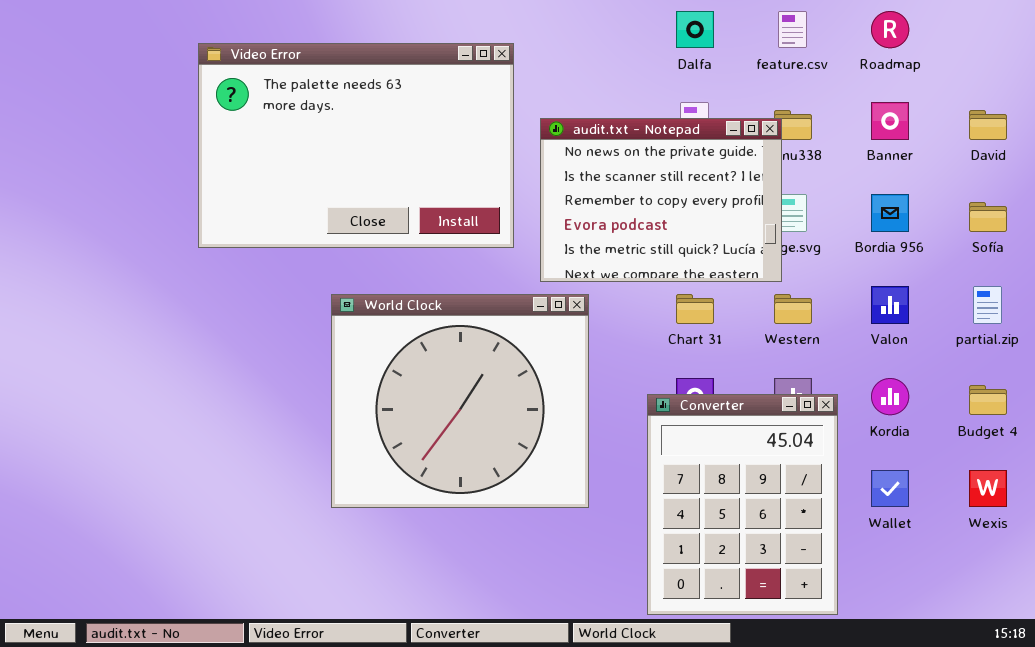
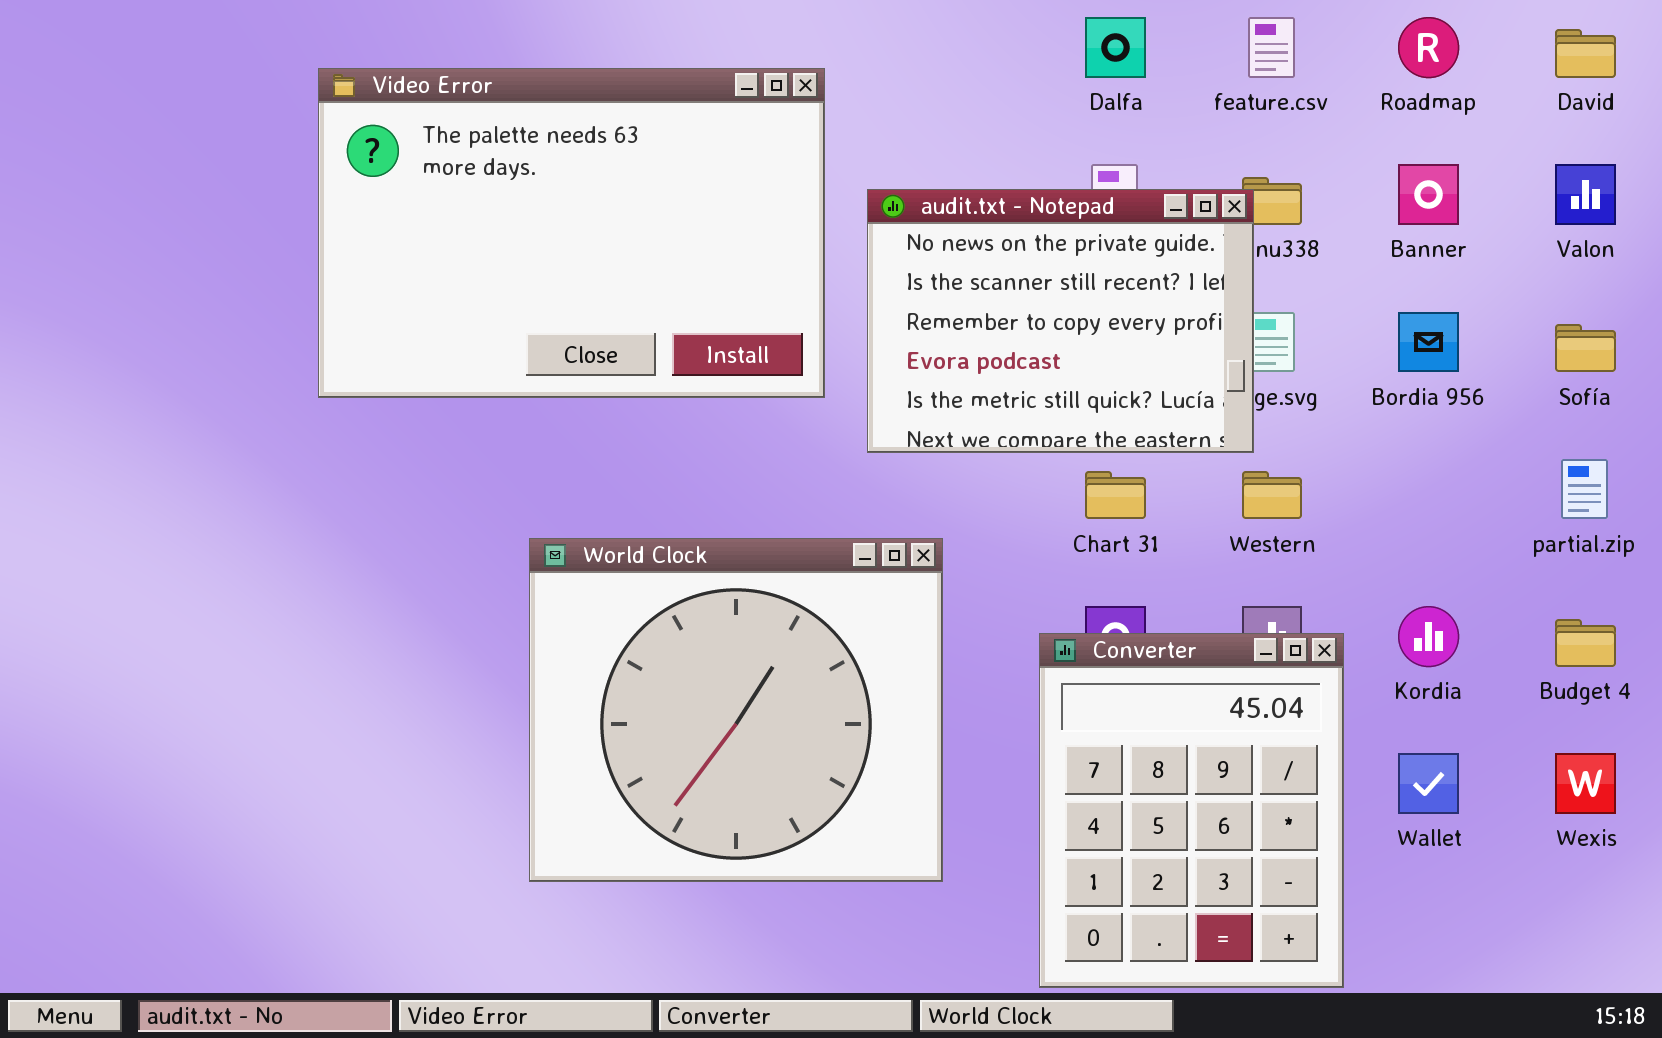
David: [969,110,1007,140] -> [1555,29,1616,78], moved
Valon: [871,286,909,324] -> [1555,164,1616,225], moved
World Clock: [331,294,589,508] -> [529,538,943,882], moved

